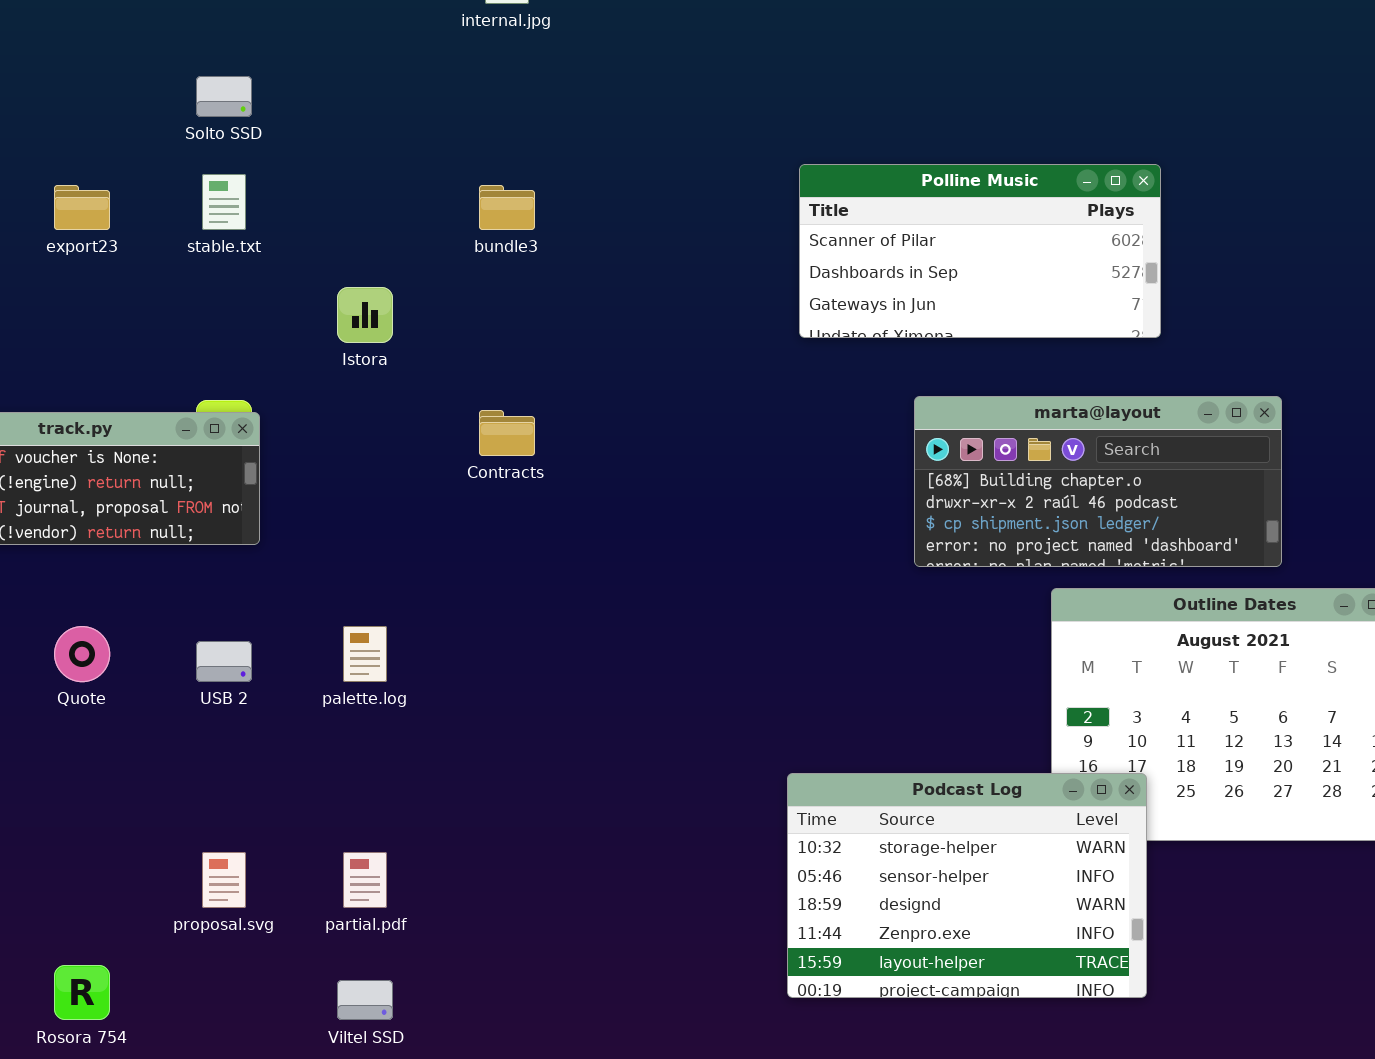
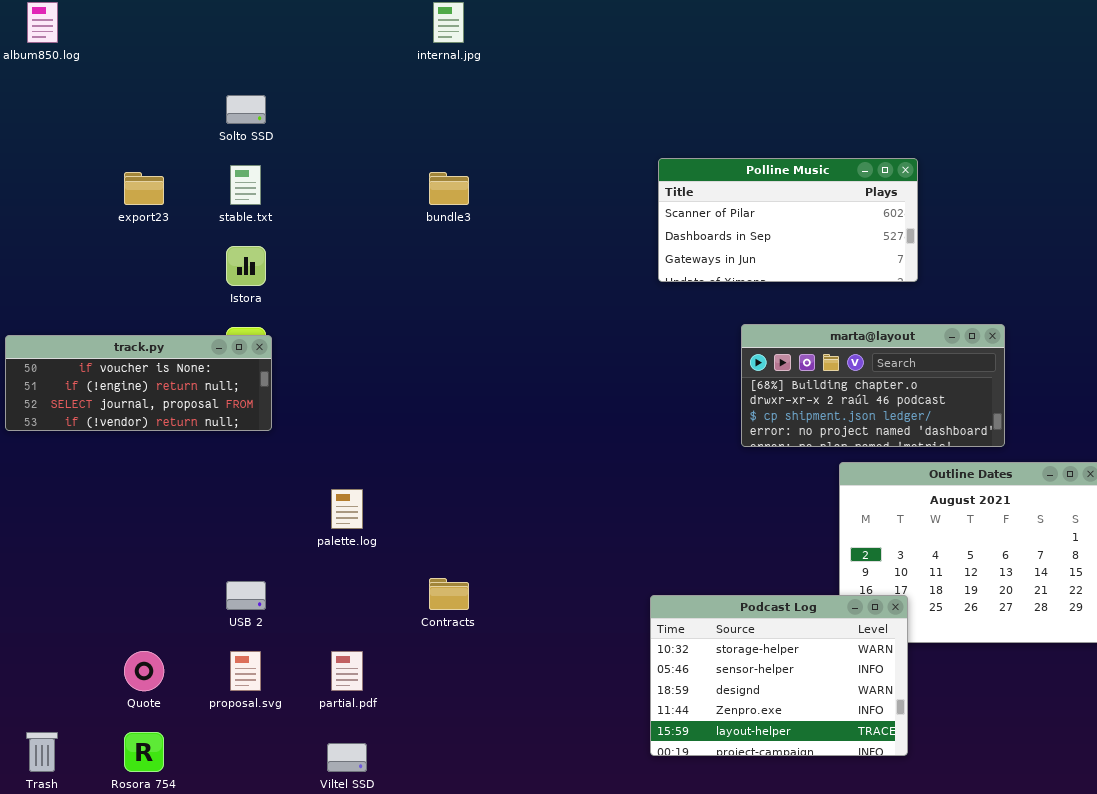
Istora: [337,287,393,343] -> [226,246,266,286], moved
Contracts: [479,410,535,456] -> [429,578,469,610], moved
Quote: [54,626,110,682] -> [124,651,164,691], moved
USB 2: [196,641,252,682] -> [226,581,266,610], moved

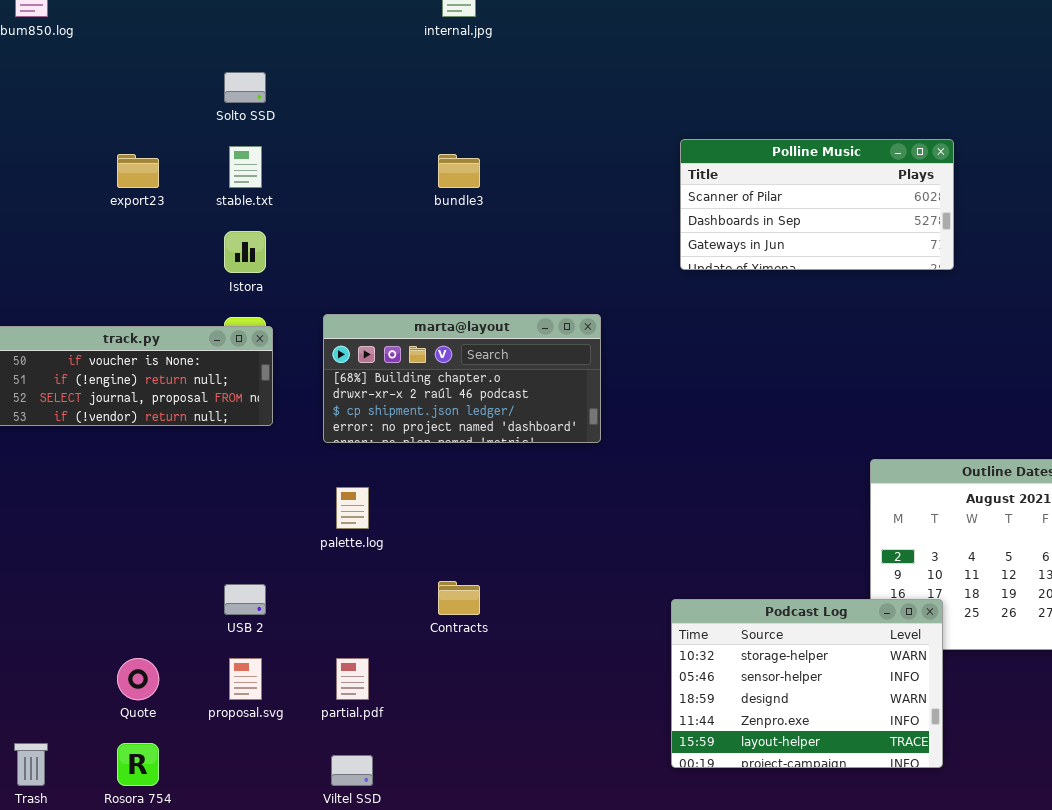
marta@layout: [741,324,1005,447] -> [323,314,601,443], moved

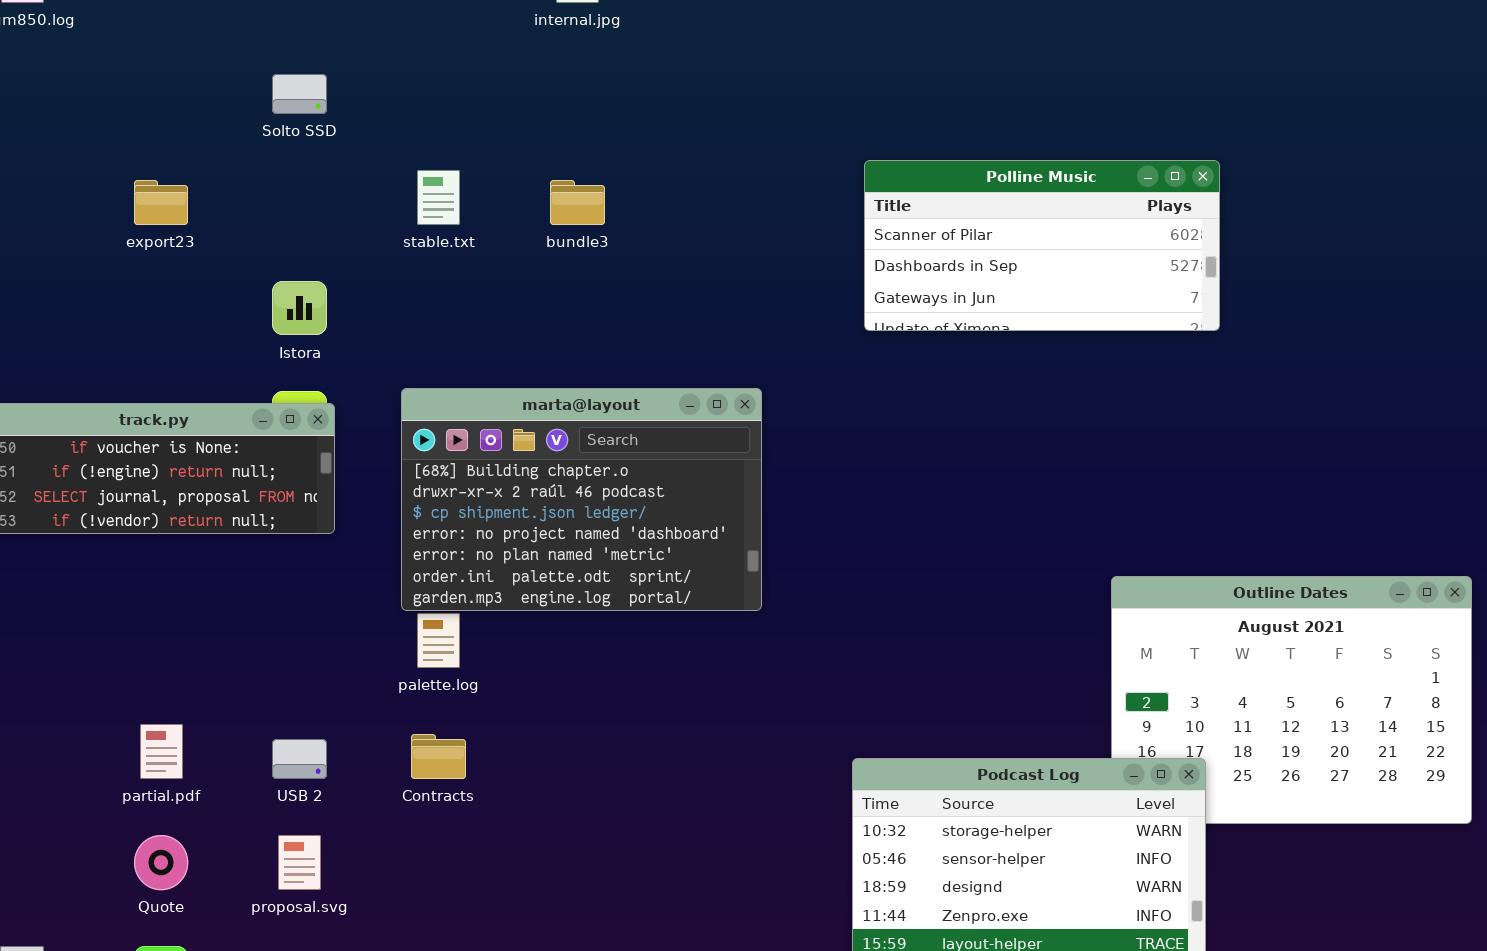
stable.txt: [229,146,262,188] -> [417,170,460,225], moved
marta@layout: [323,314,601,443] -> [401,388,762,611], resized
Contracts: [438,581,480,615] -> [411,734,466,779], moved
partial.pdf: [336,658,369,700] -> [140,724,183,779], moved

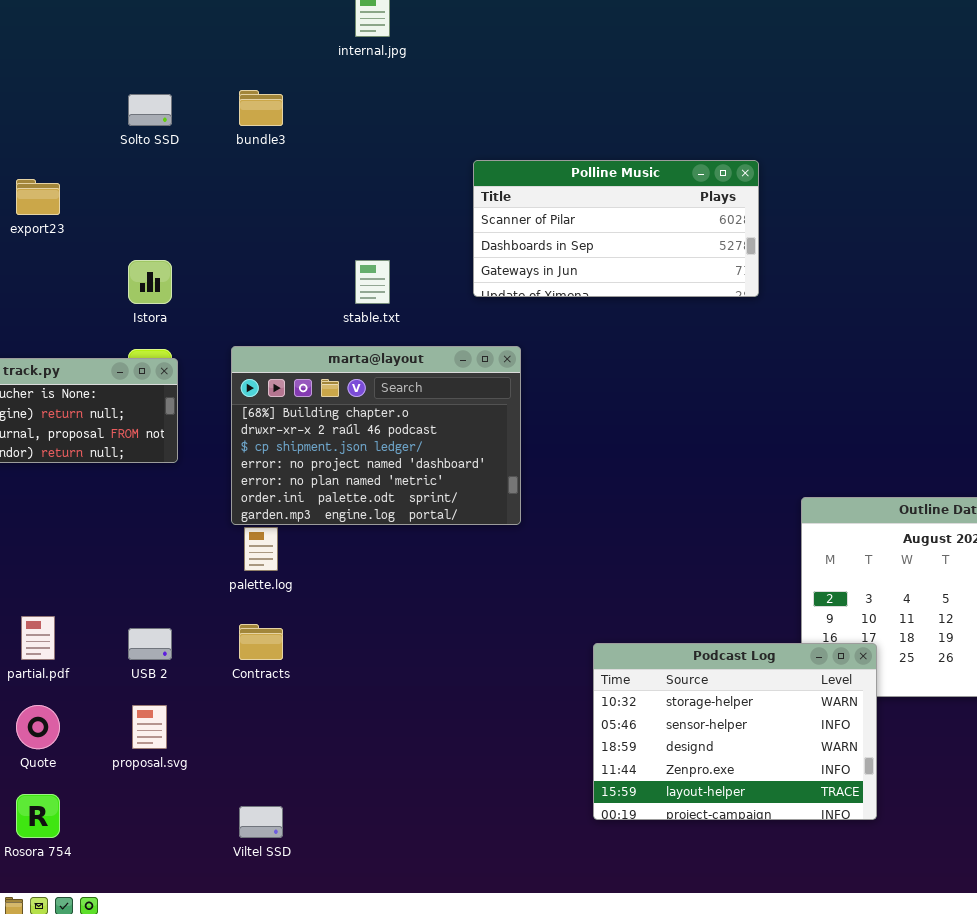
Polline Music: [864,160,1220,331] -> [473,160,759,297], moved
stable.txt: [417,170,460,225] -> [355,260,390,304], moved
bundle3: [550,180,605,225] -> [239,90,283,126], moved

